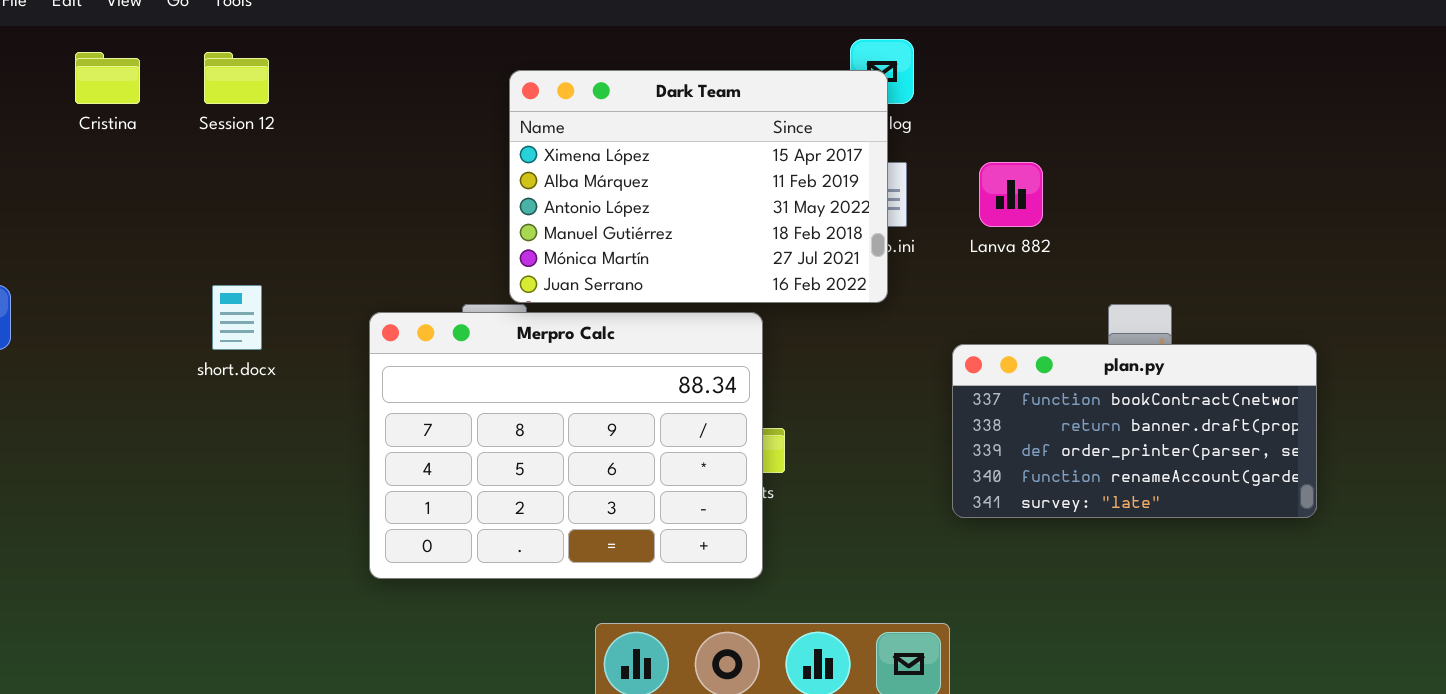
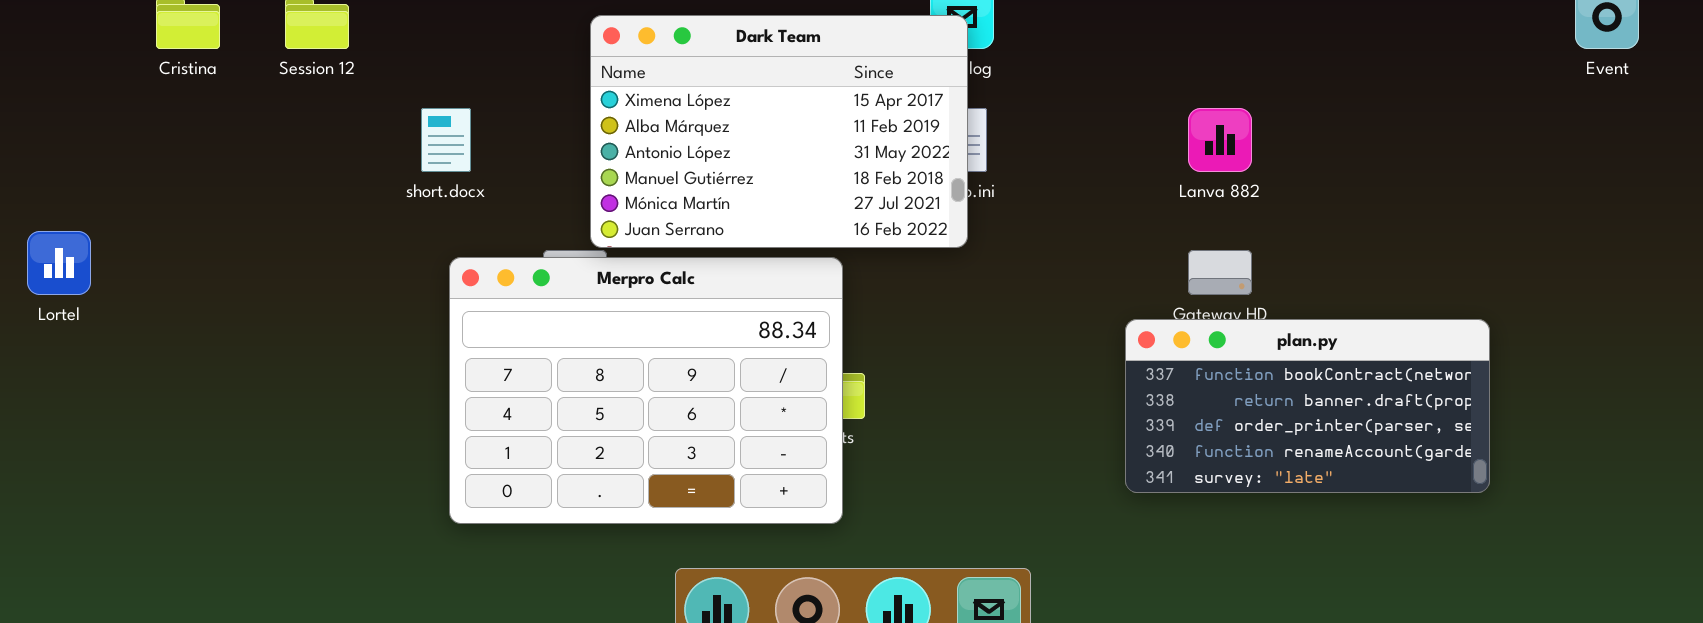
Lanva 882: [979,162,1043,227] -> [1188,108,1252,172], moved
short.docx: [212,285,262,350] -> [421,108,471,172], moved
plan.py: [952,344,1317,518] -> [1125,319,1490,493], moved

